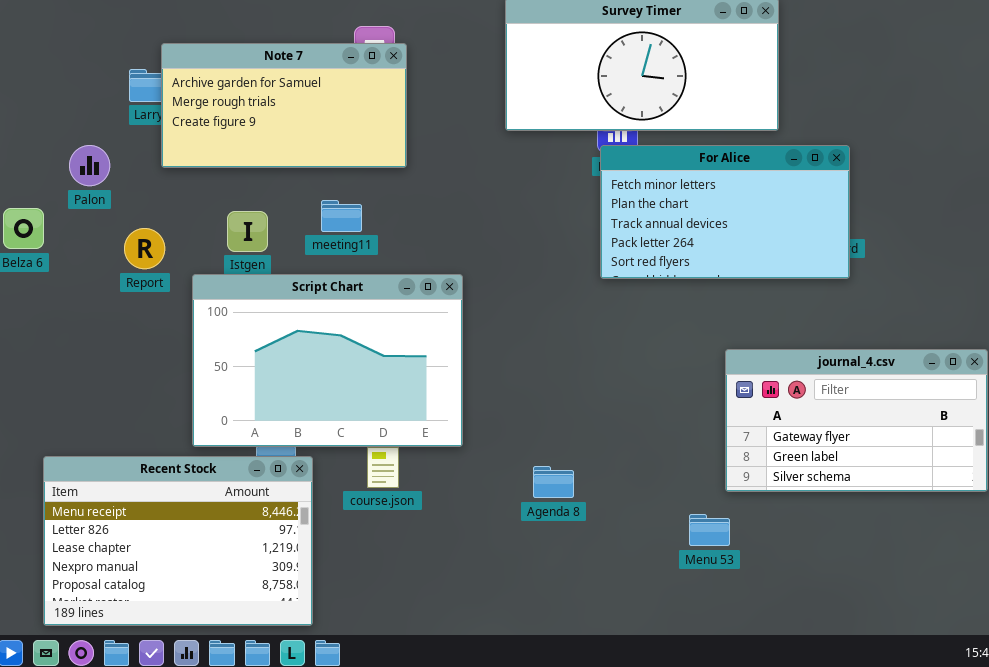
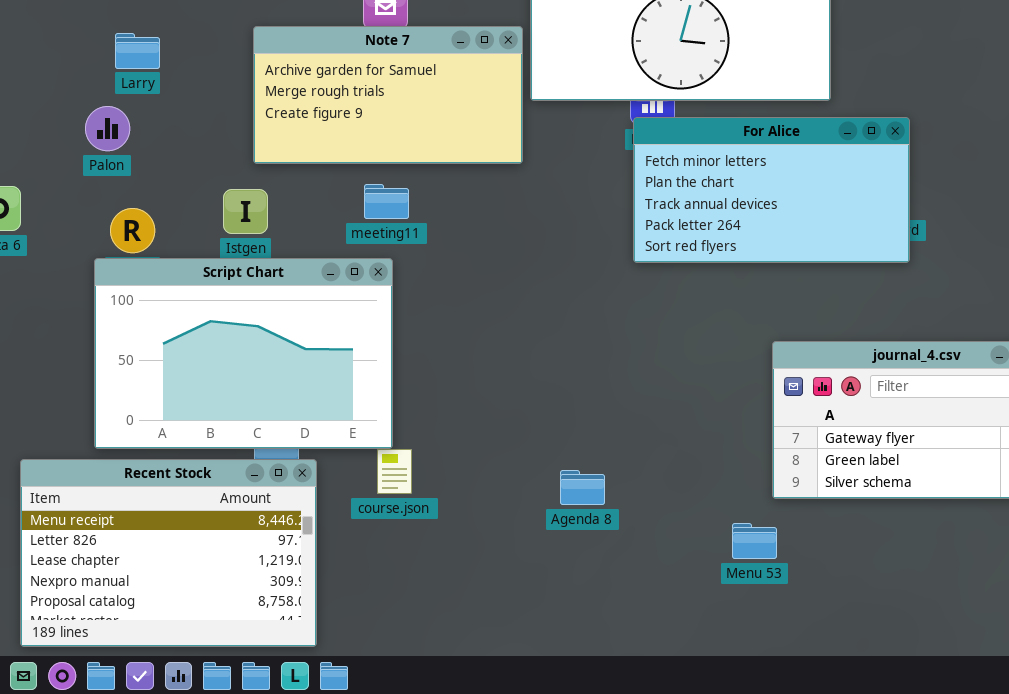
Note 7: [161,43,407,168] -> [253,26,523,164], moved
Palon: [69,145,110,186] -> [85,106,130,151], moved
meeting11: [321,200,362,232] -> [364,184,409,219], moved
Script Chart: [192,274,463,447] -> [94,258,393,449], moved

